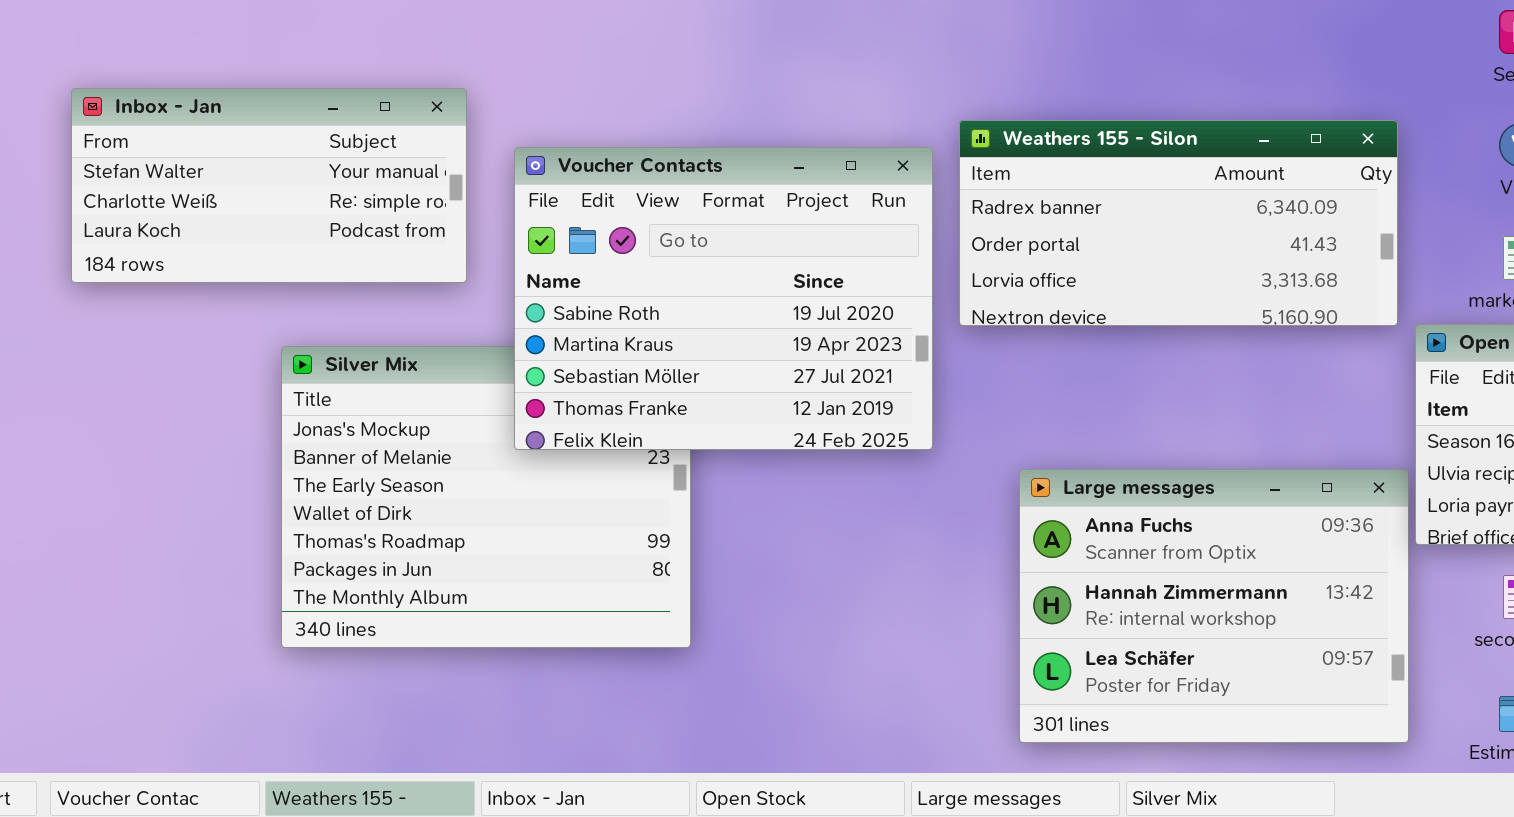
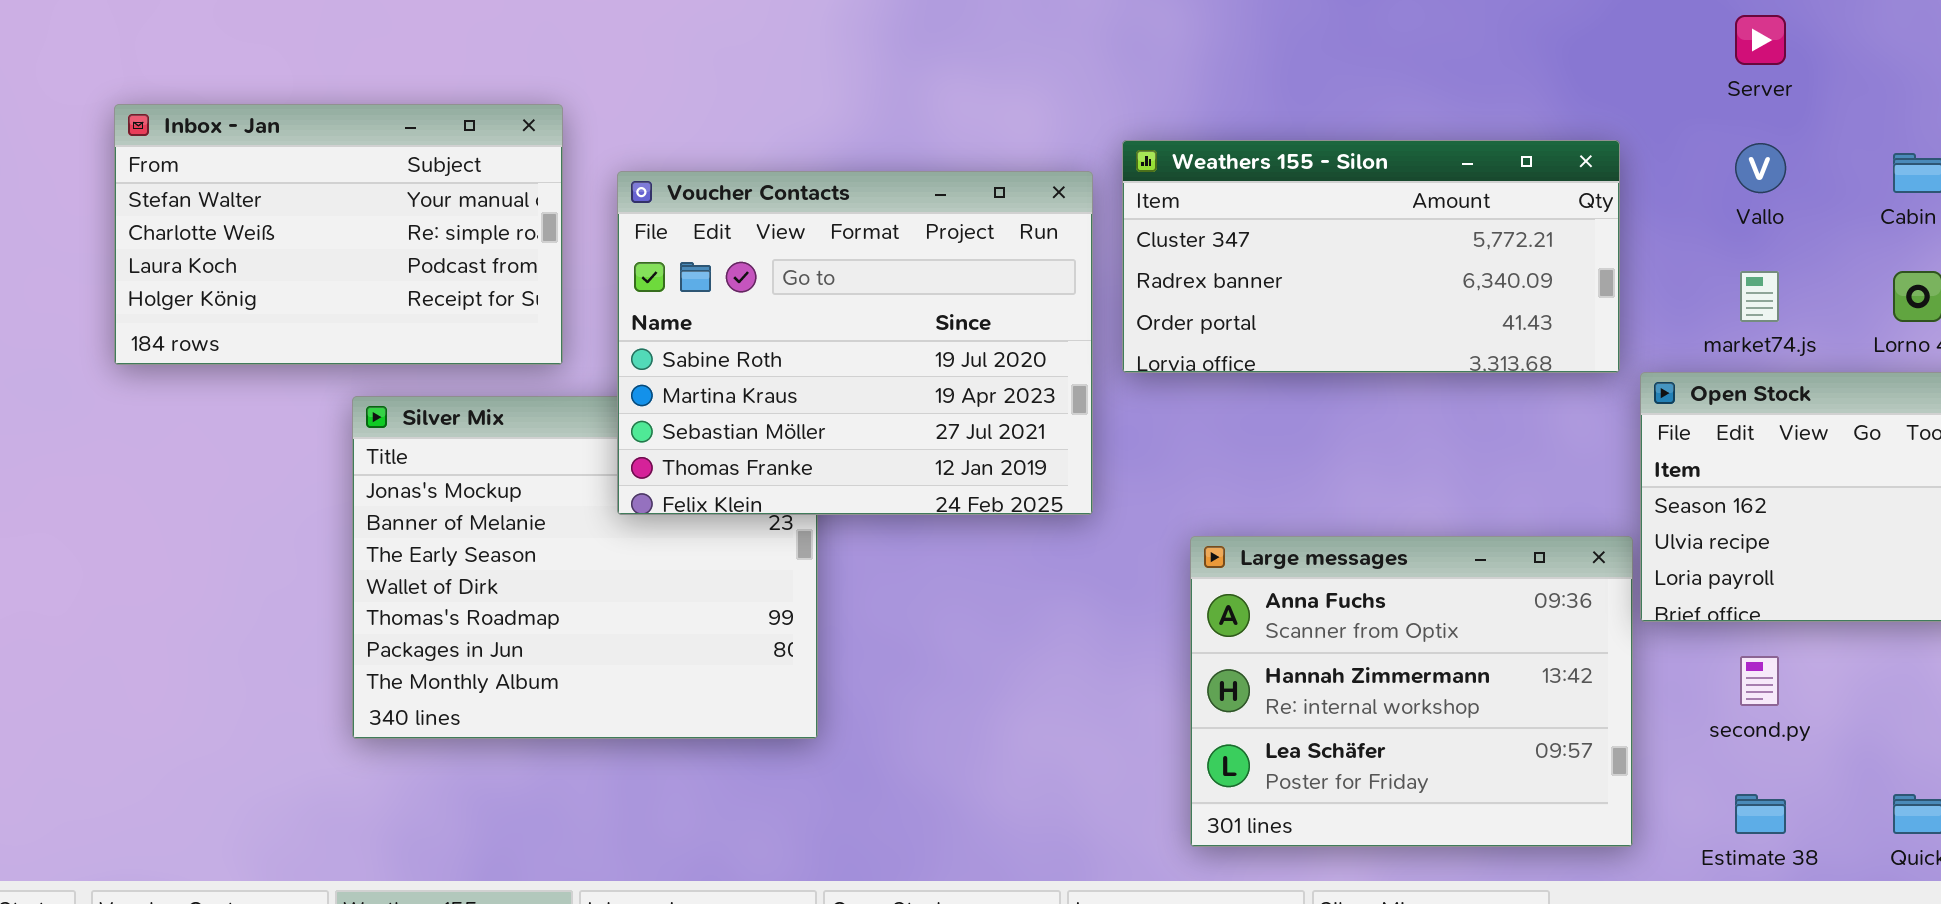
Inbox - Jan: [71,88,467,283] -> [114,104,563,365], resized
Weathers 155 - Silon: [959,120,1398,326] -> [1122,140,1620,373], scrolled up 1 row

